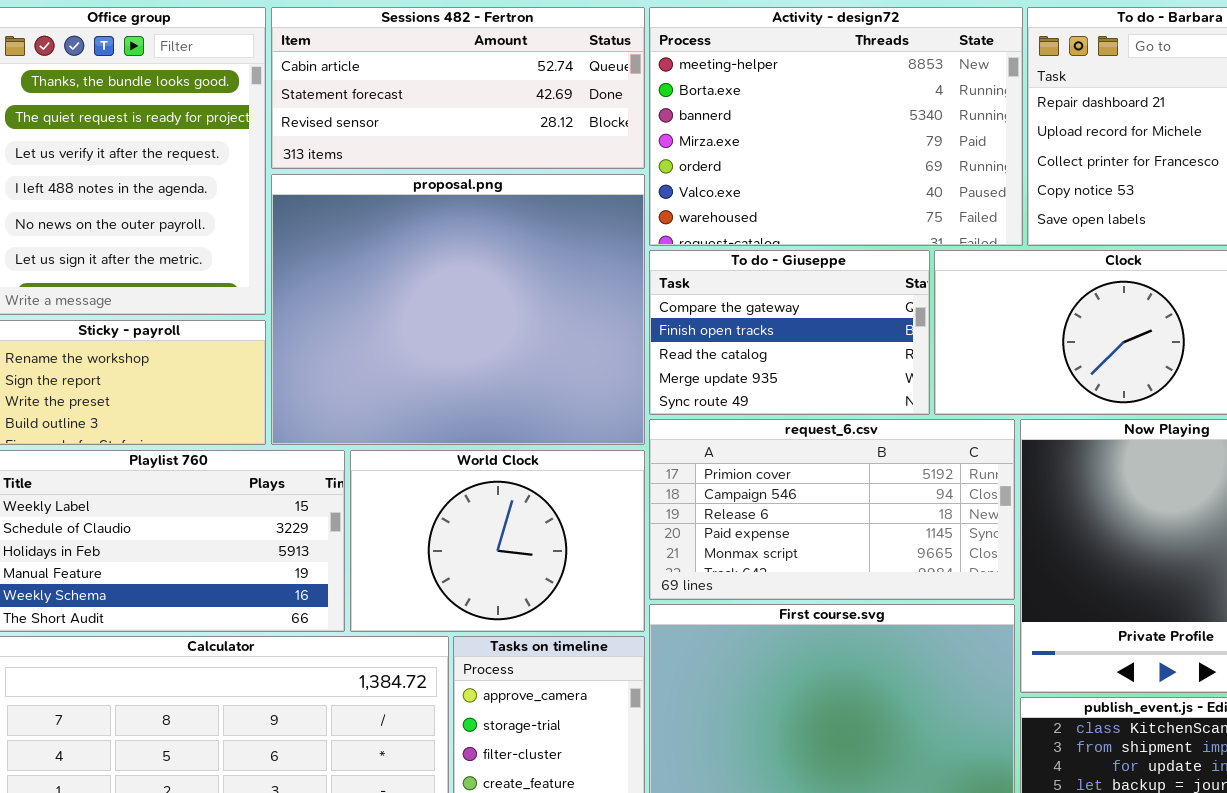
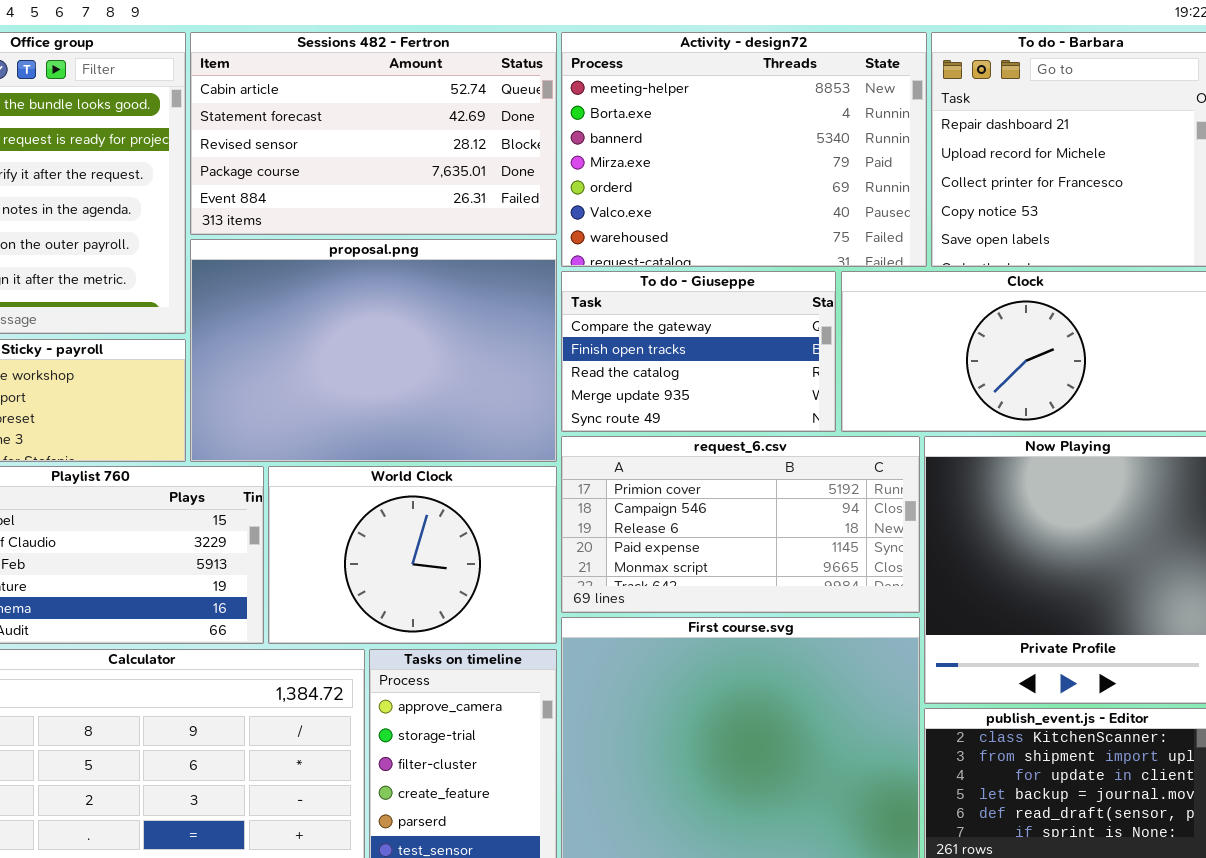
Sessions 482 - Fertron: [271,7,645,169] -> [190,32,557,235], resized
proposal.png: [271,174,645,445] -> [190,239,557,462], resized

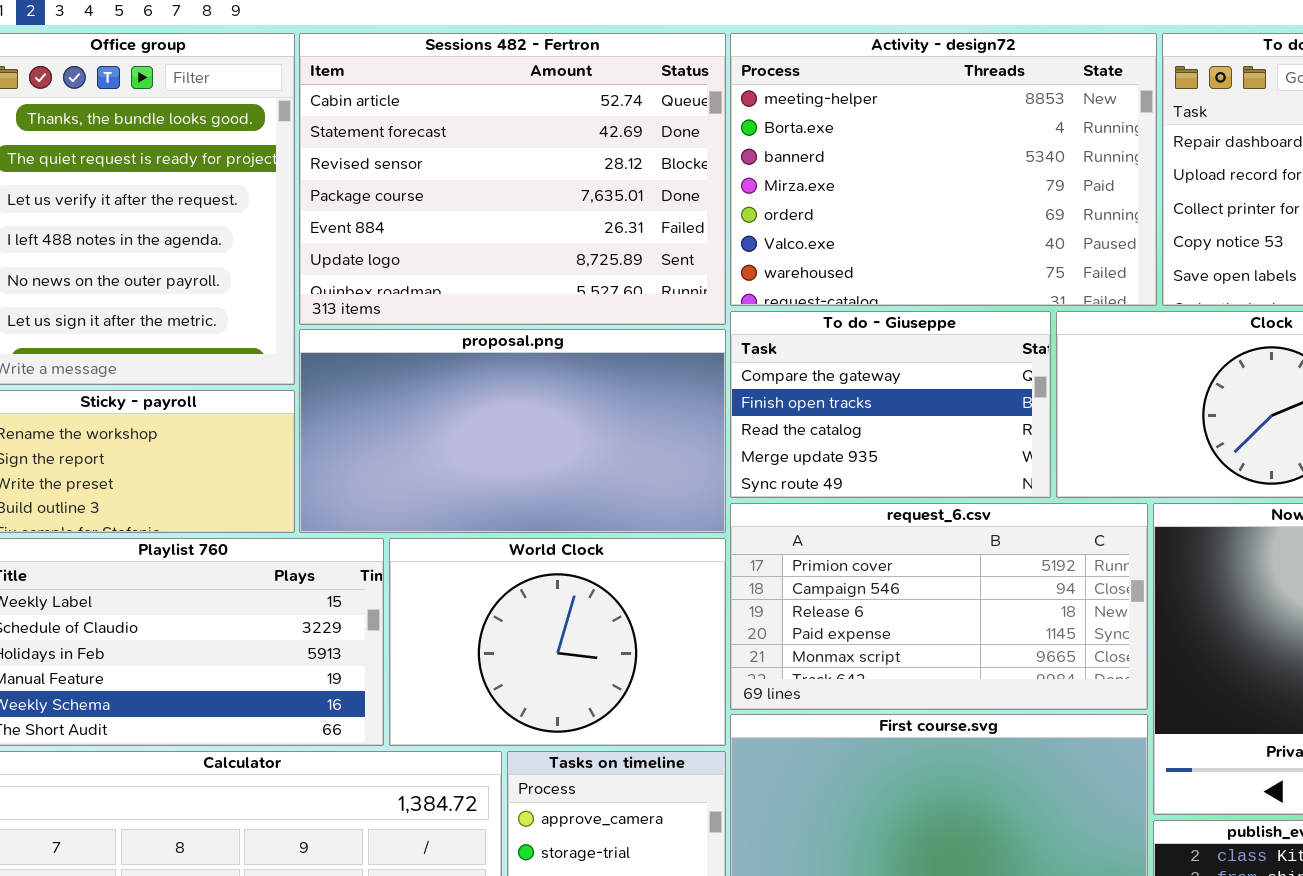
Sessions 482 - Fertron: [190,32,557,235] -> [299,33,726,325], resized
proposal.png: [190,239,557,462] -> [299,329,726,533], resized

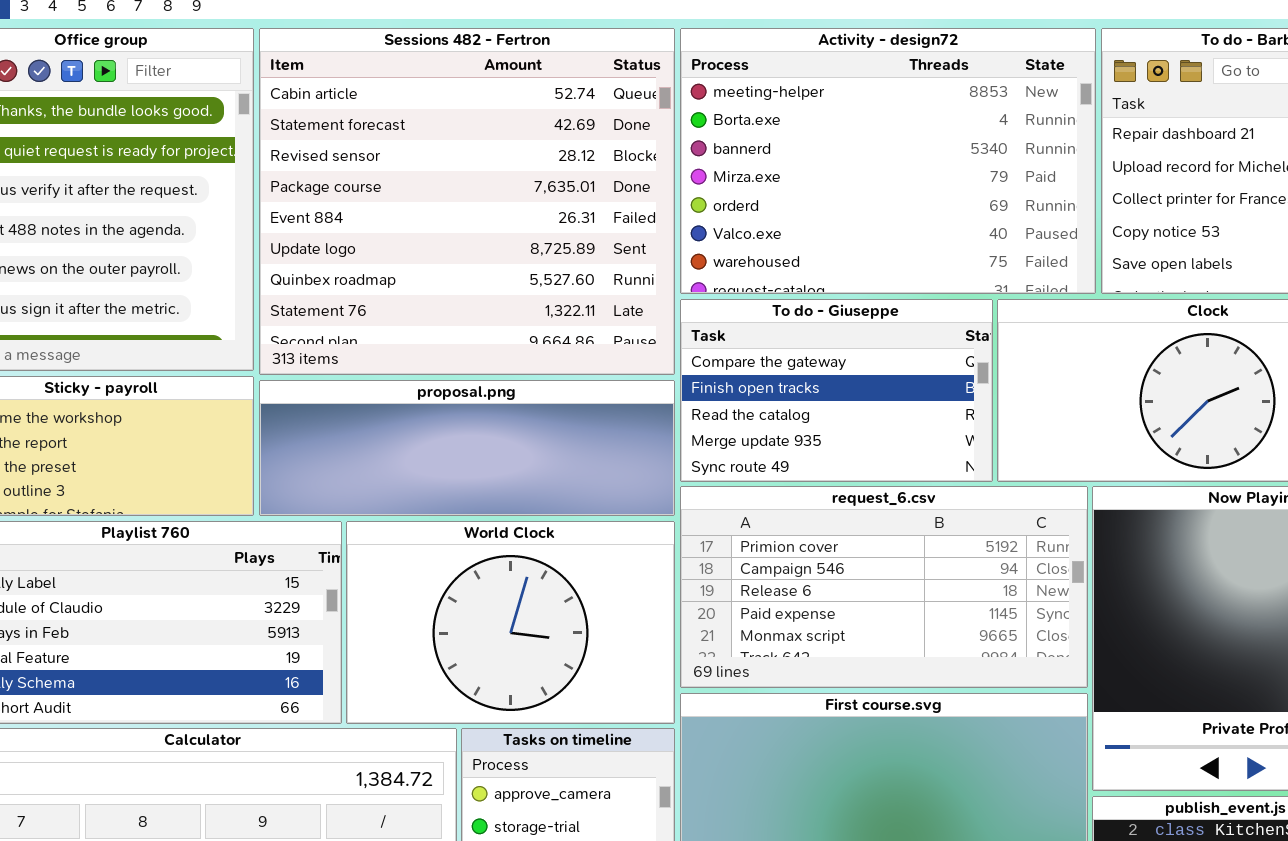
Sessions 482 - Fertron: [299,33,726,325] -> [259,28,675,375], resized
proposal.png: [299,329,726,533] -> [259,380,675,516], resized

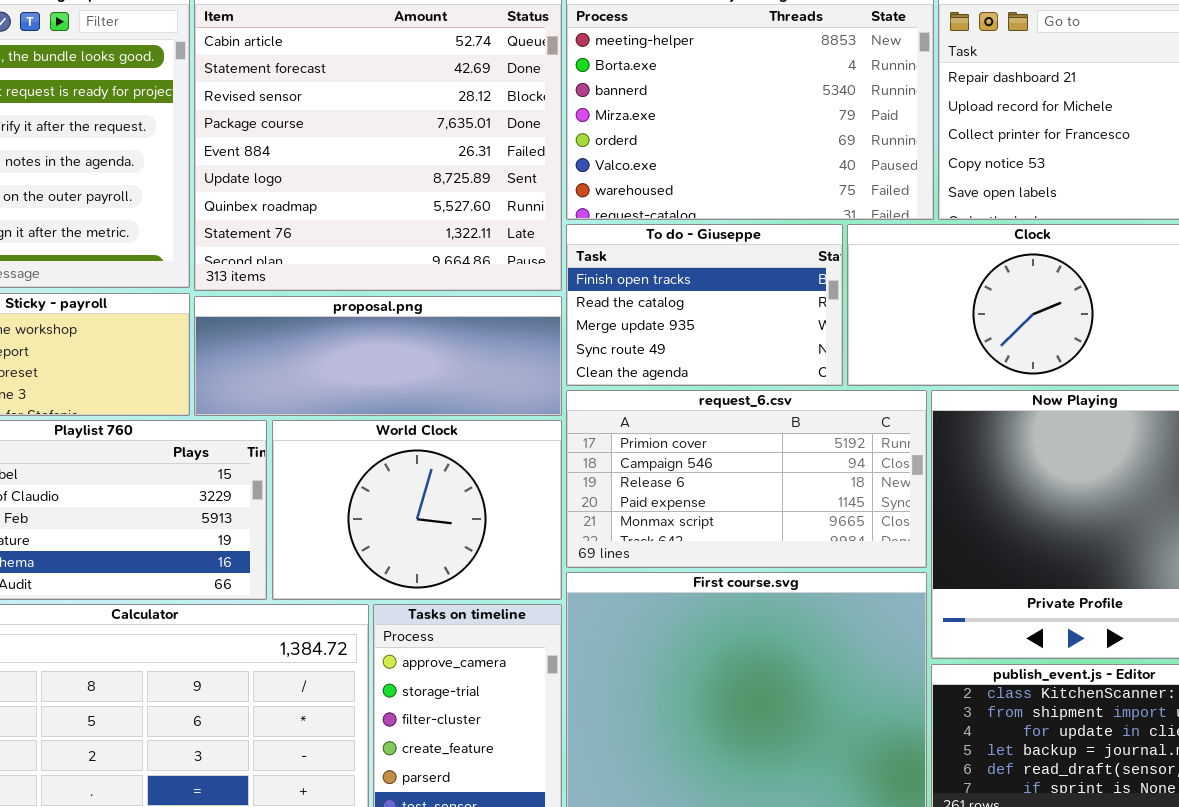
To do - Giuseppe: [680,299,993,482] -> [566,224,843,386], scrolled down 1 row

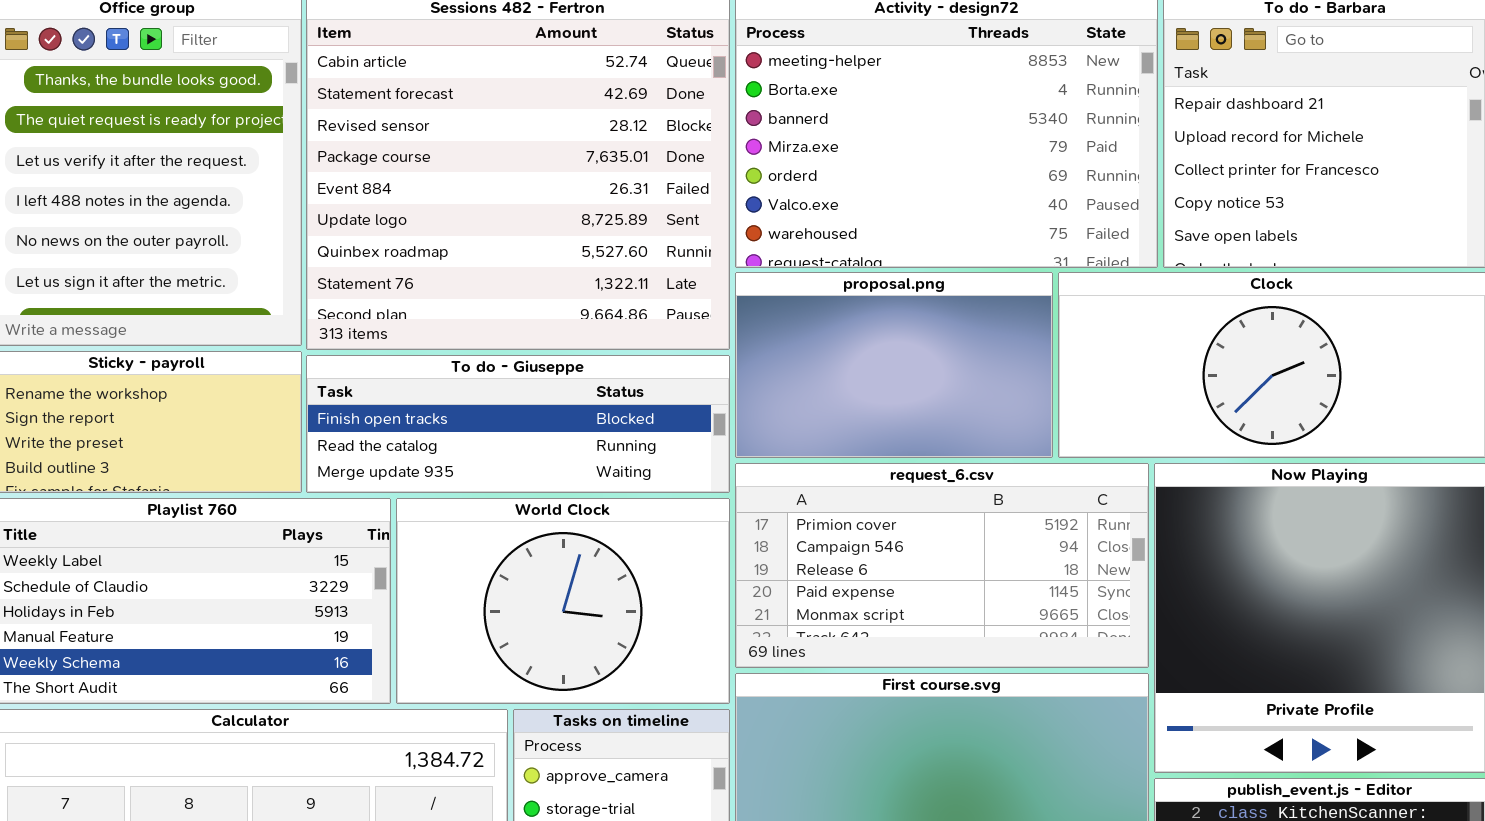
To do - Giuseppe: [566,224,843,386] -> [306,355,730,493], moved, resized
proposal.png: [194,296,562,416] -> [735,272,1053,458], moved, resized

